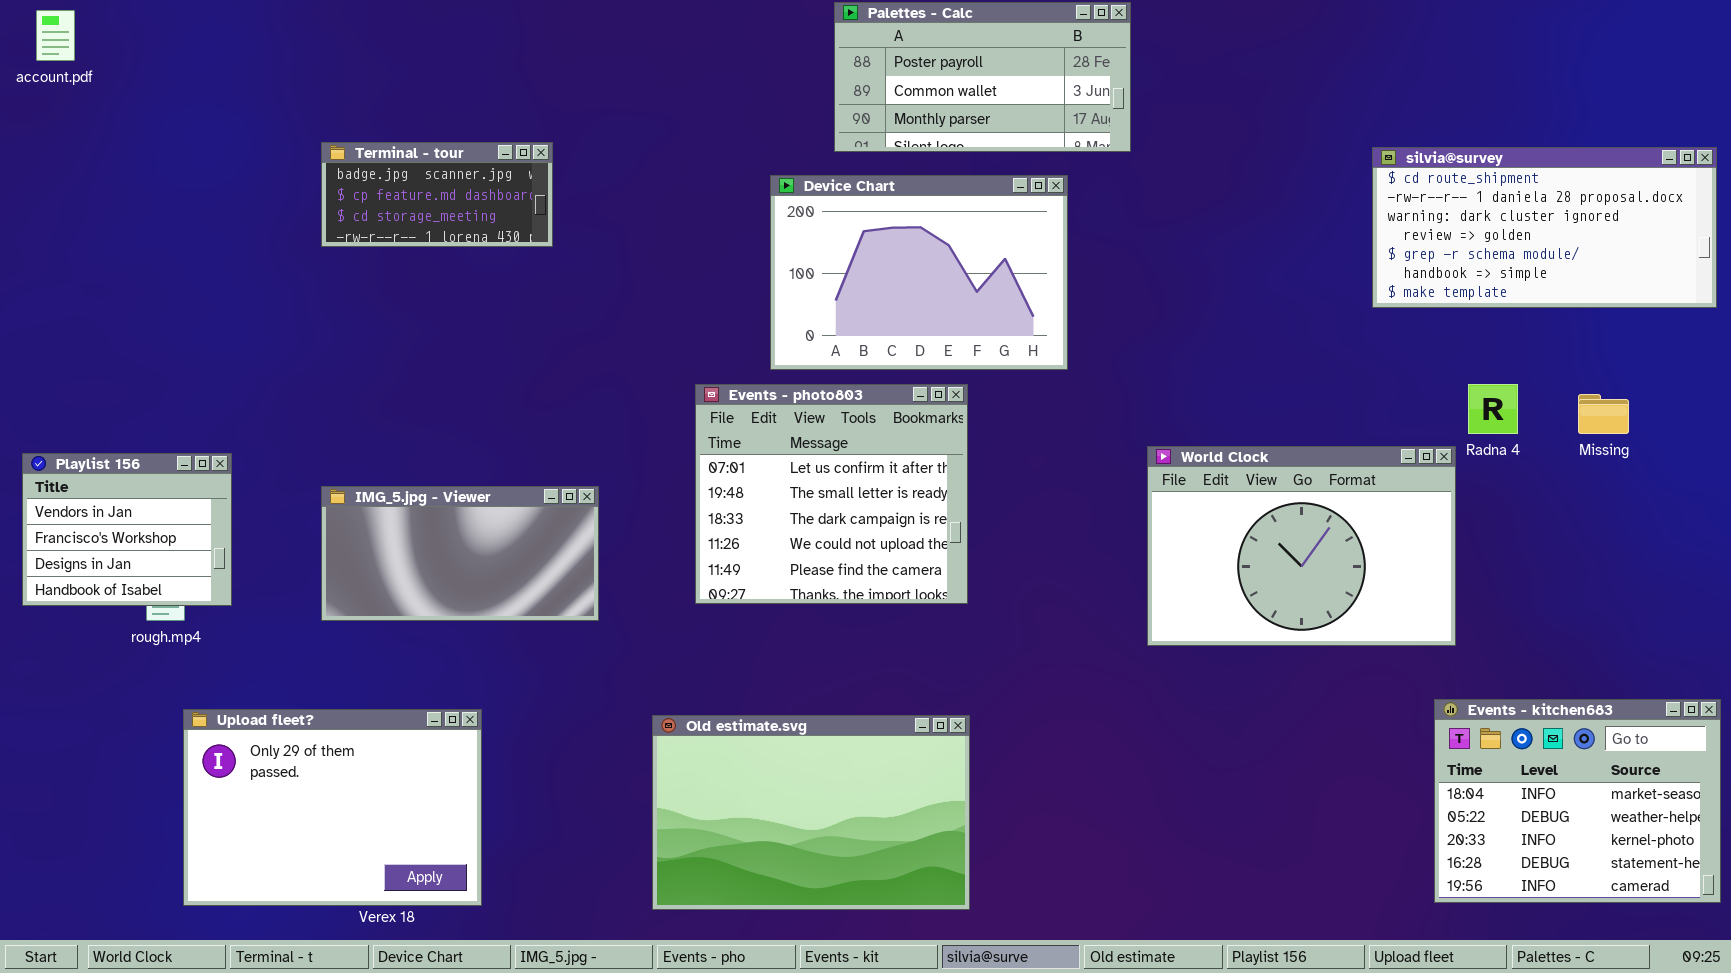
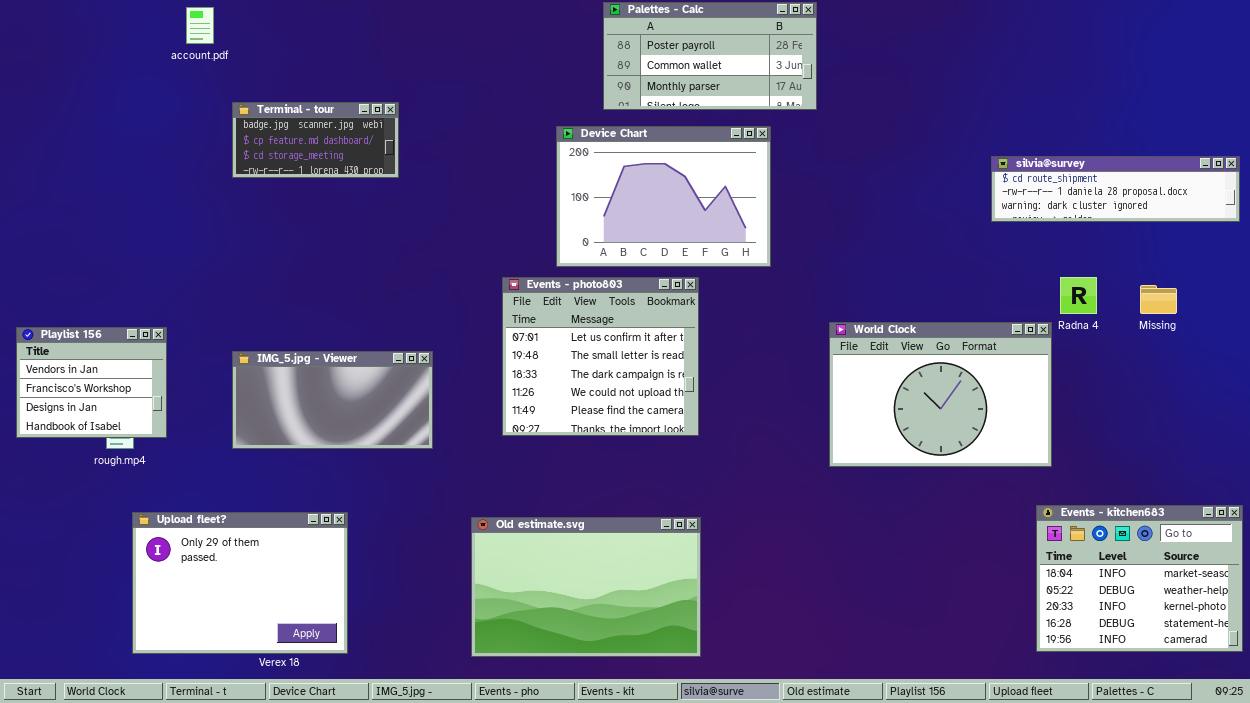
account.pdf: [36,10,75,61] -> [186,7,214,44], moved
silvia@survey: [1372,147,1717,308] -> [991,156,1240,222], resized

